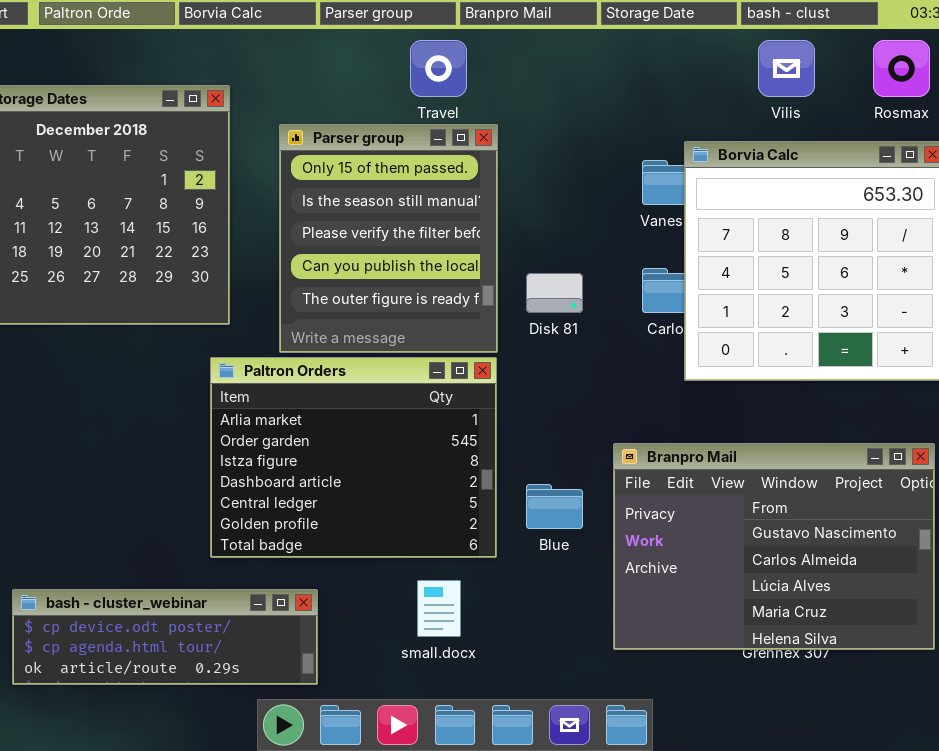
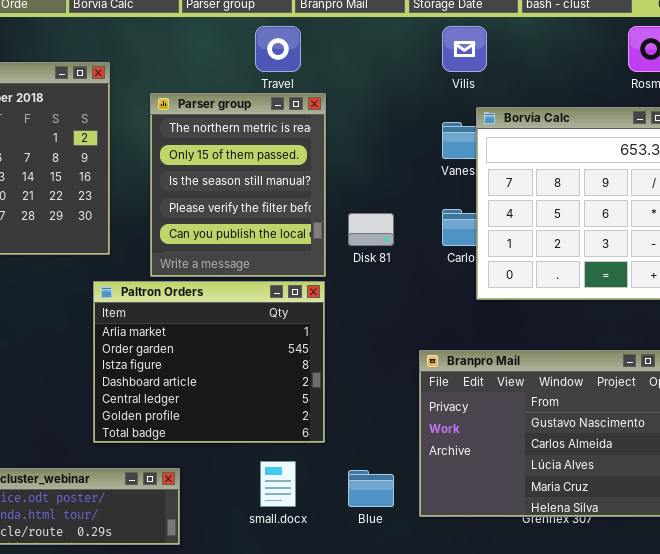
Vilis: [758,40,815,97] -> [442,26,487,72], moved
Parser group: [279,124,498,353] -> [150,93,326,277], scrolled up 1 row
Blue: [526,484,583,529] -> [348,470,394,507], moved

